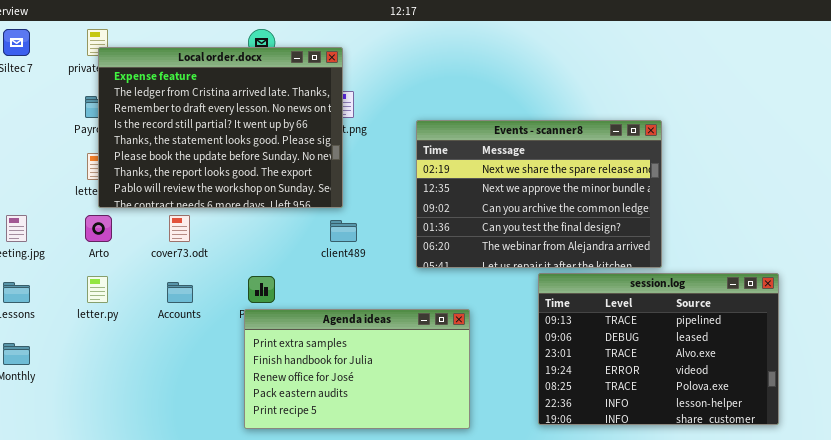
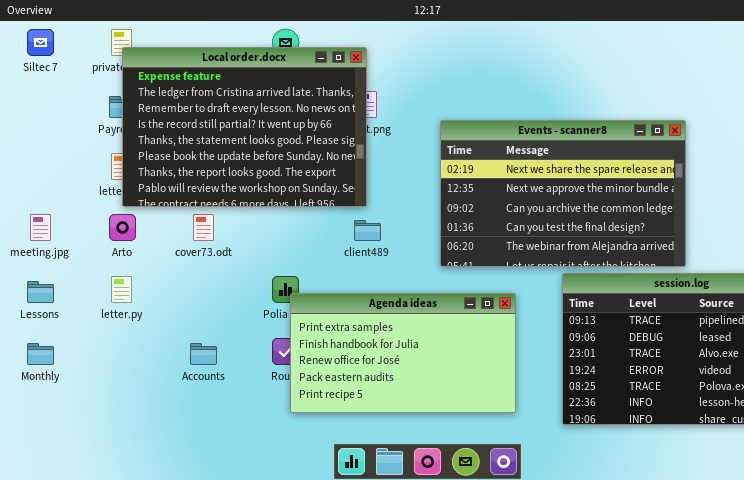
Accounts: [167,282,193,303] -> [190,343,217,365], moved
Agenda ideas: [244,309,470,429] -> [290,293,516,413], moved

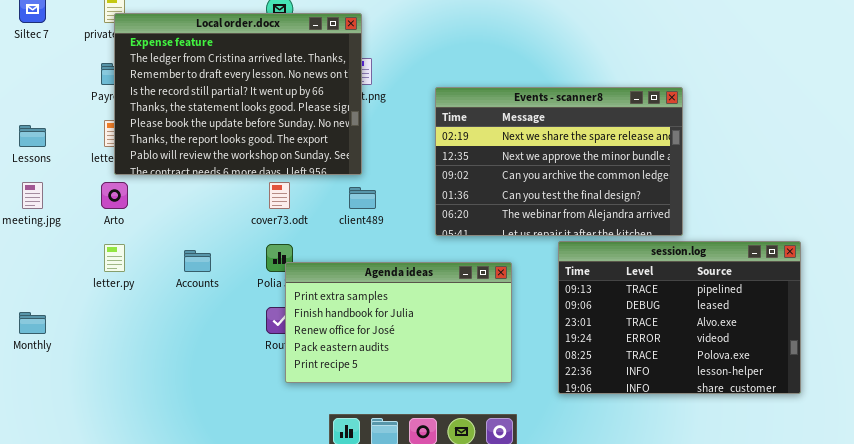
cover73.odt: [193,214,214,241] -> [269,182,290,209], moved
Lessons: [27,281,54,303] -> [19,125,46,147], moved
Accounts: [190,343,217,365] -> [184,250,211,272], moved

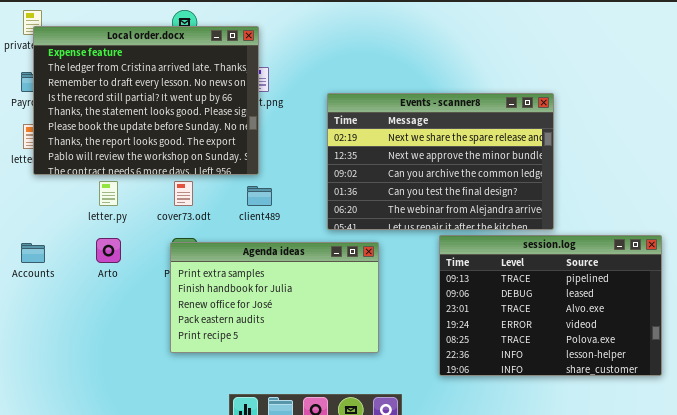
Arto: [101,182,128,209] -> [96,238,121,263], moved
letter.py: [104,244,125,272] -> [99,181,118,206], moved
Accounts: [184,250,211,272] -> [21,243,45,263], moved
Agenda ideas: [285,262,512,383] -> [170,242,379,353], moved

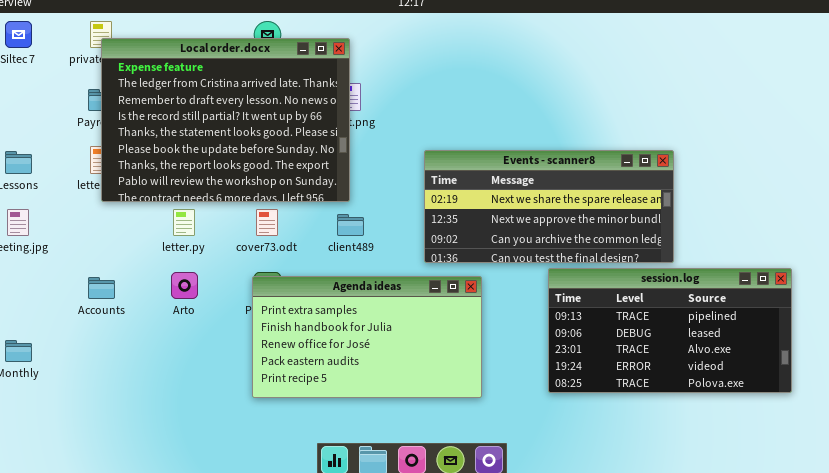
Events - scanner8: [327,93,554,230] -> [424,150,674,263], resized
session.log: [439,235,662,376] -> [548,268,792,393], resized

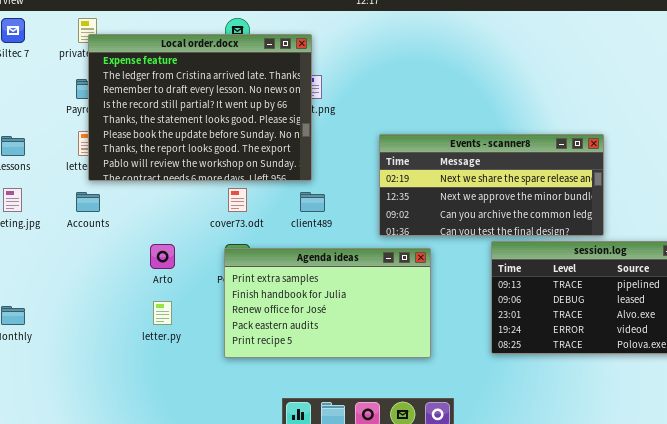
letter.py: [173,209,195,236] -> [153,301,172,325], moved
Accounts: [88,277,115,299] -> [76,192,100,212], moved

